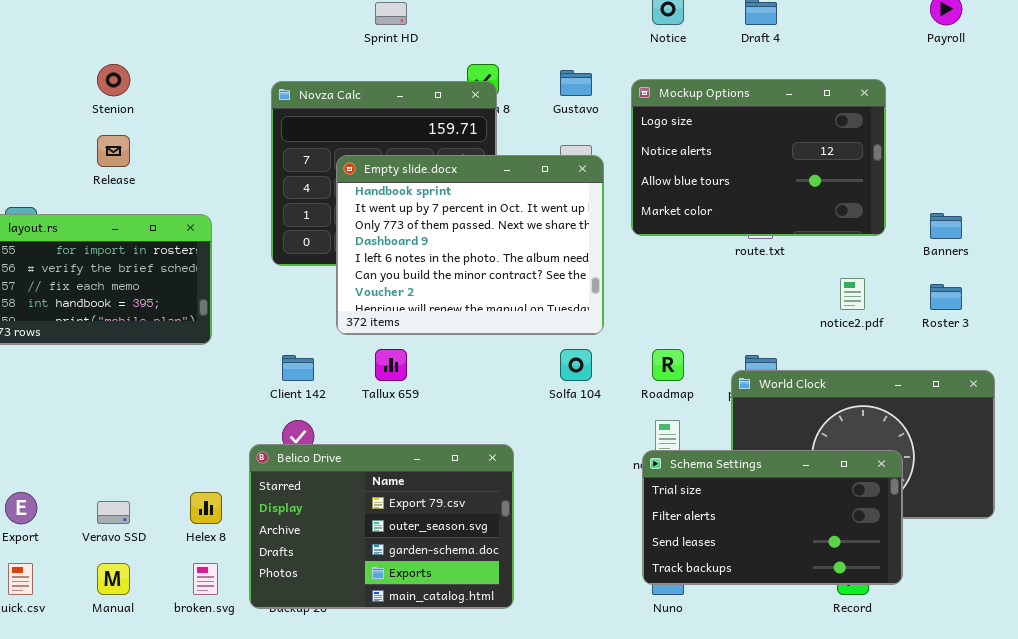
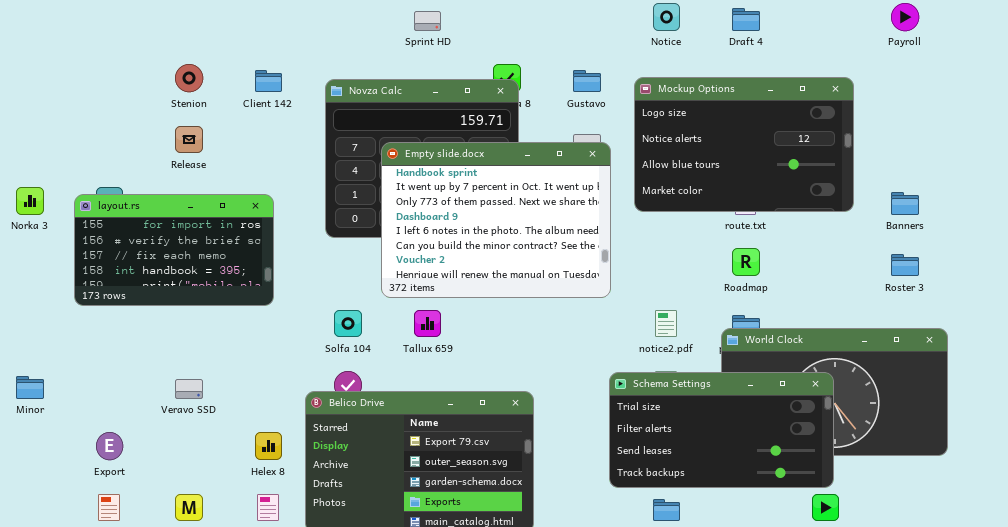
notice2.pdf: [840,278,865,310] -> [655,310,677,337], moved
Solfa 104: [560,349,592,381] -> [334,310,362,337], moved
Roadmap: [652,349,684,381] -> [732,248,760,276], moved
Client 142: [282,355,314,381] -> [255,70,282,92], moved
Schema Settings: [642,450,903,585] -> [609,372,834,488], moved
Veravo SSD: [97,501,130,524] -> [175,379,203,399], moved

